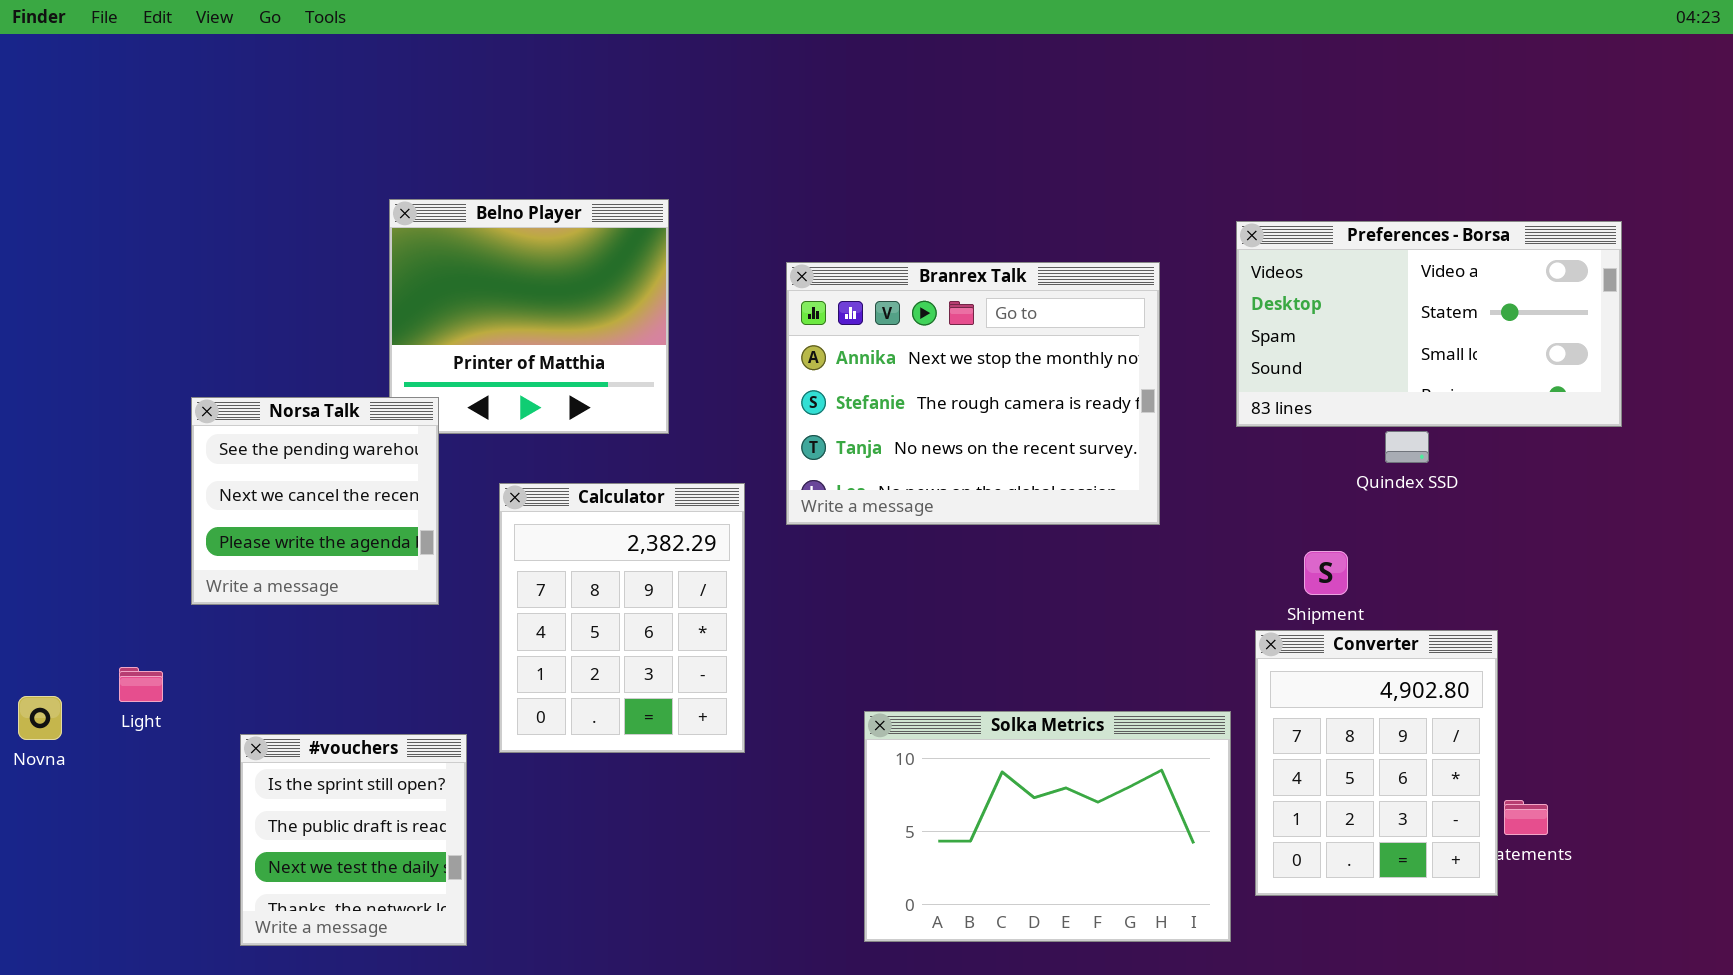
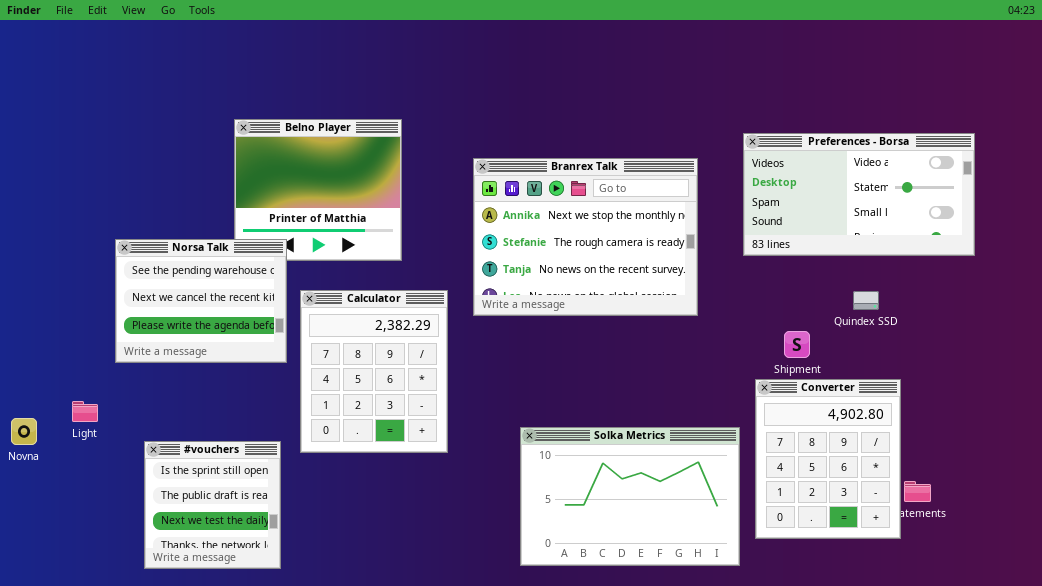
Norsa Talk: [191,397,439,605] -> [115,239,287,363], resized
Quindex SSD: [1385,431,1429,463] -> [853,291,879,310], moved

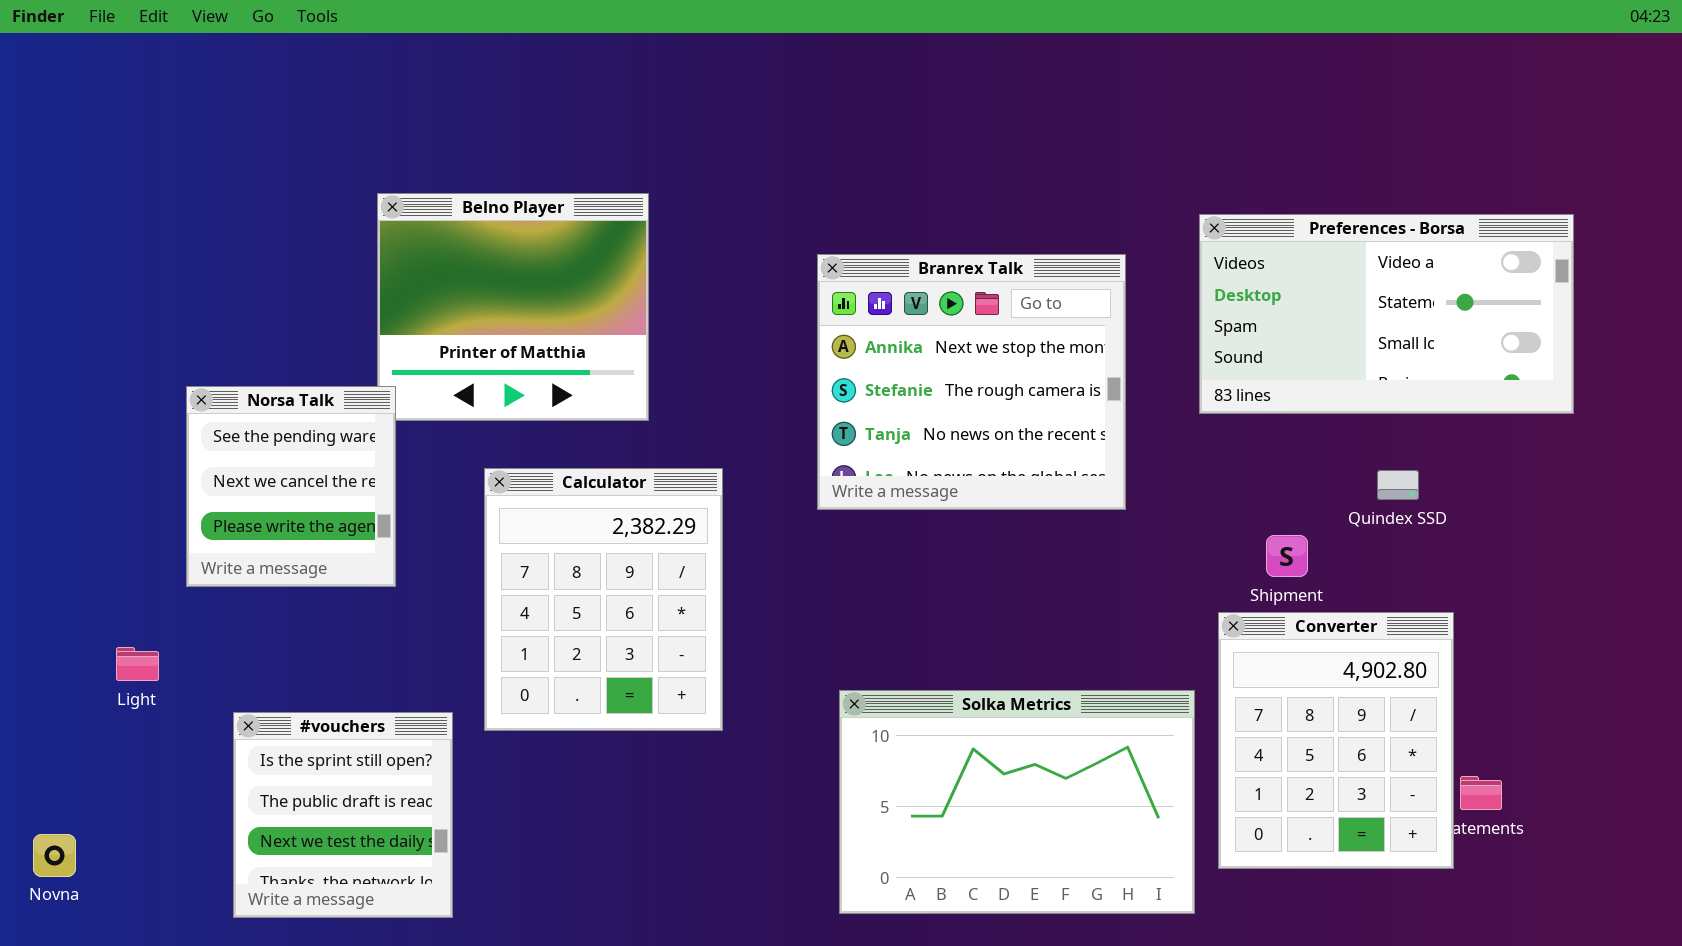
Branrex Talk: [473,158,698,316] -> [817,254,1126,510], resized
Norsa Talk: [115,239,287,363] -> [186,386,396,587], resized
Novna: [11,418,37,445] -> [33,834,76,877], moved

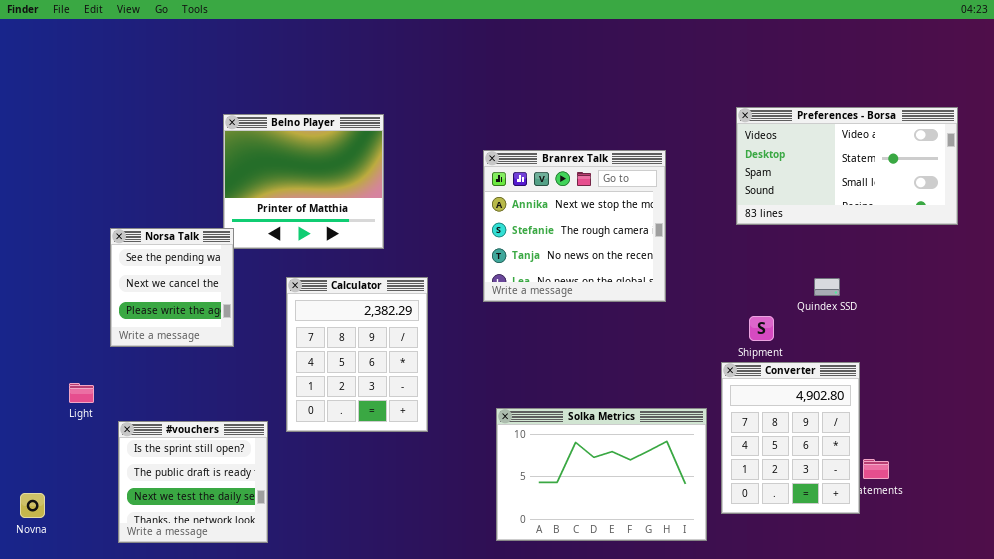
Preferences - Borsa: [1199,214,1574,414] -> [736,107,958,225], moved
#vouchers: [233,712,453,918] -> [118,421,268,543], resized

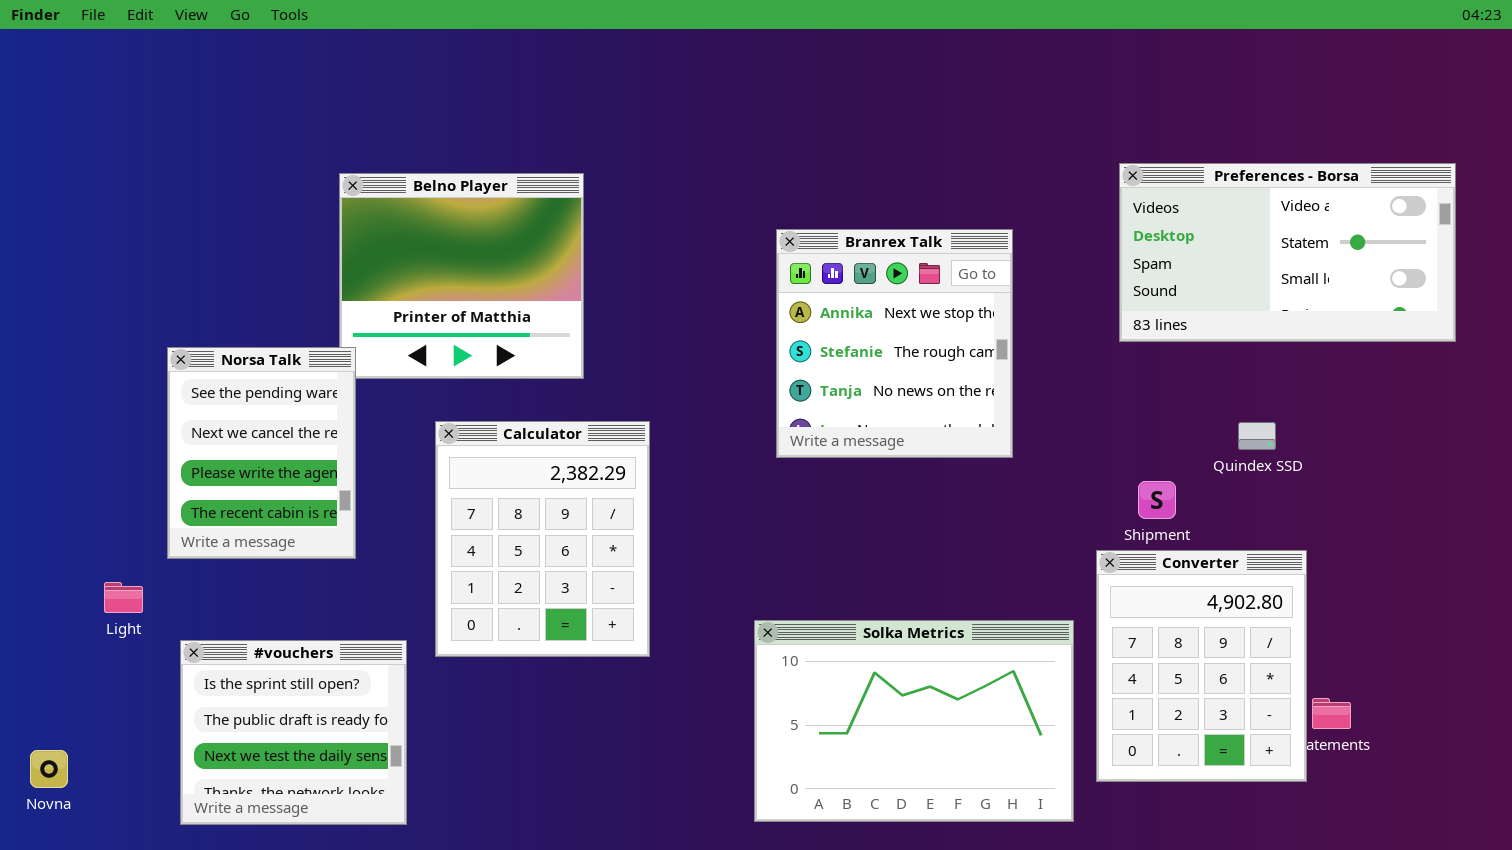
Branrex Talk: [483,150,666,302] -> [776,229,1013,458], resized
Norsa Talk: [110,228,234,347] -> [167,347,356,559], resized

